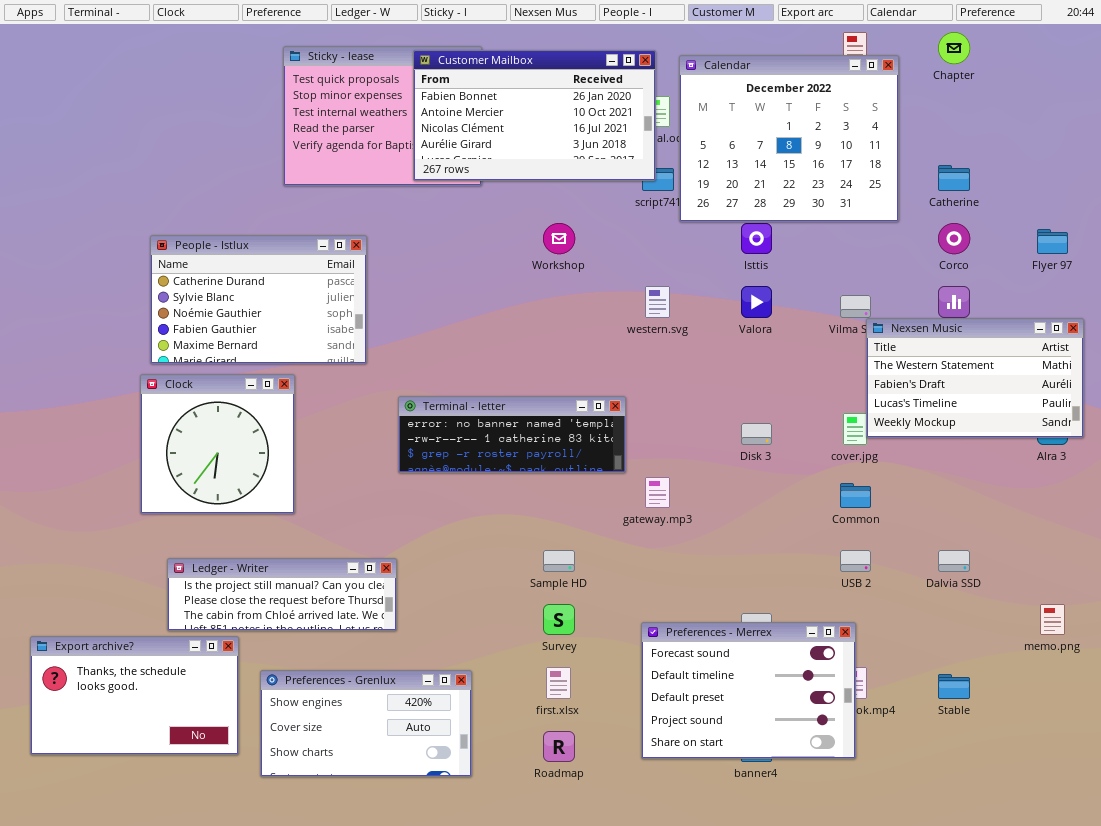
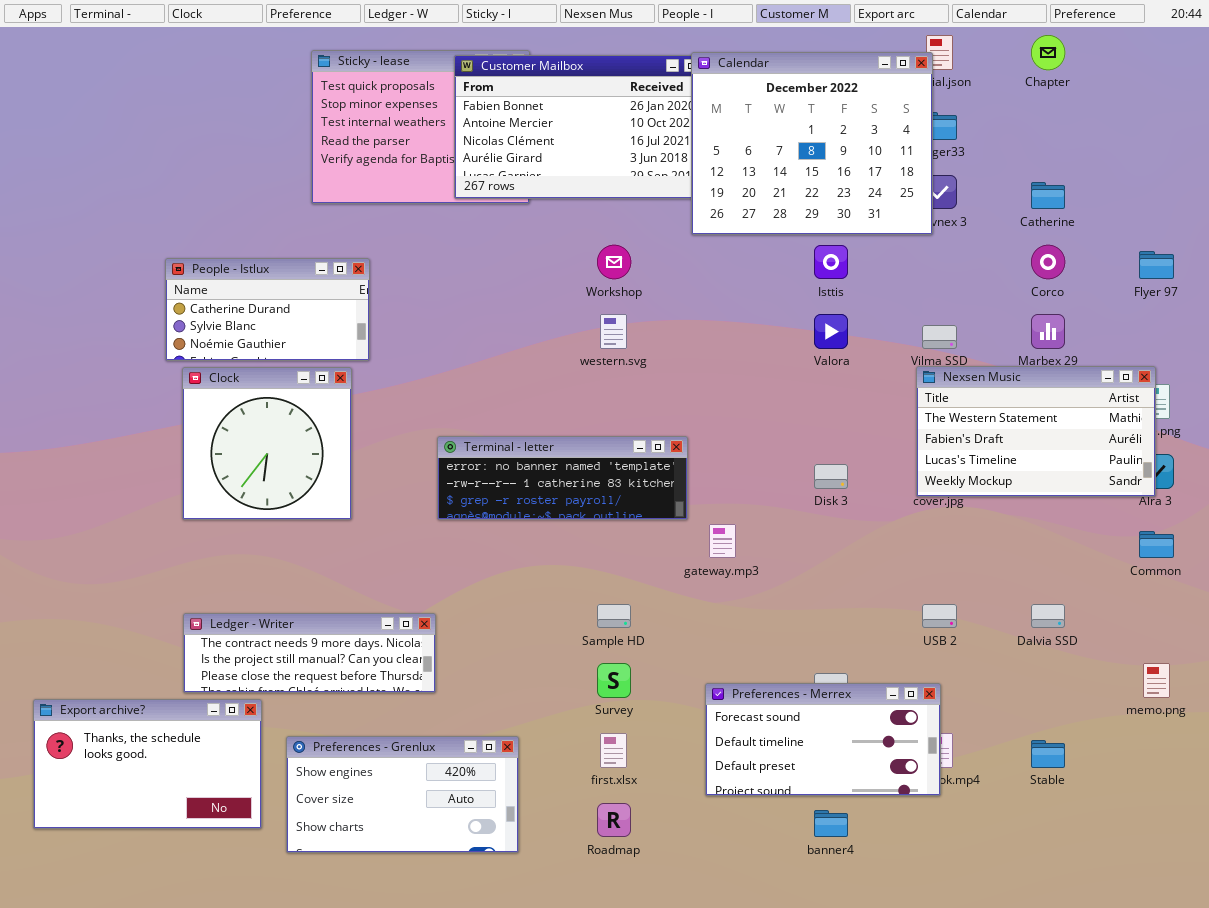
Calendar: [679,55,899,222] -> [691,52,933,235], moved
People - Istlux: [150,235,367,364] -> [165,258,370,361], resized
western.svg: [645,286,670,318] -> [600,314,627,349], moved
Nexsen Music: [866,318,1084,438] -> [916,366,1156,497], moved
Clock: [140,374,295,514] -> [182,367,352,520], moved
Common: [840,483,871,508] -> [1139,531,1174,558], moved
Ledger - Writer: [167,558,397,631] -> [183,613,436,693], scrolled up 1 row
Preferences - Merrex: [641,622,856,759] -> [705,683,941,796], resized

